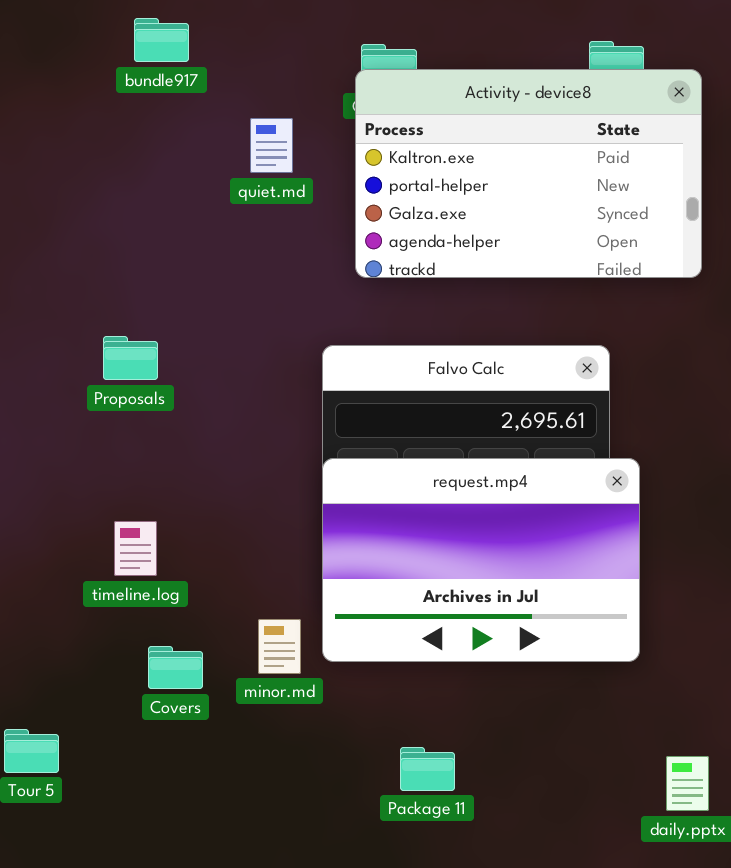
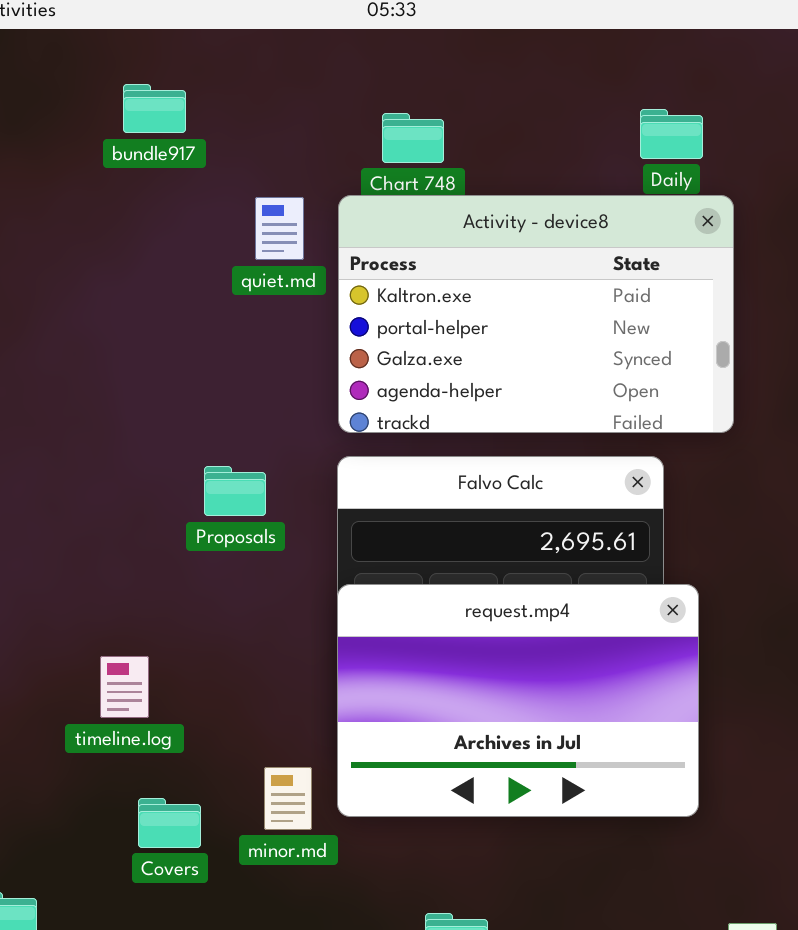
Activity - device8: [355,69,702,278] -> [338,195,734,433], moved
Proposals: [103,336,158,380] -> [204,466,266,516], moved

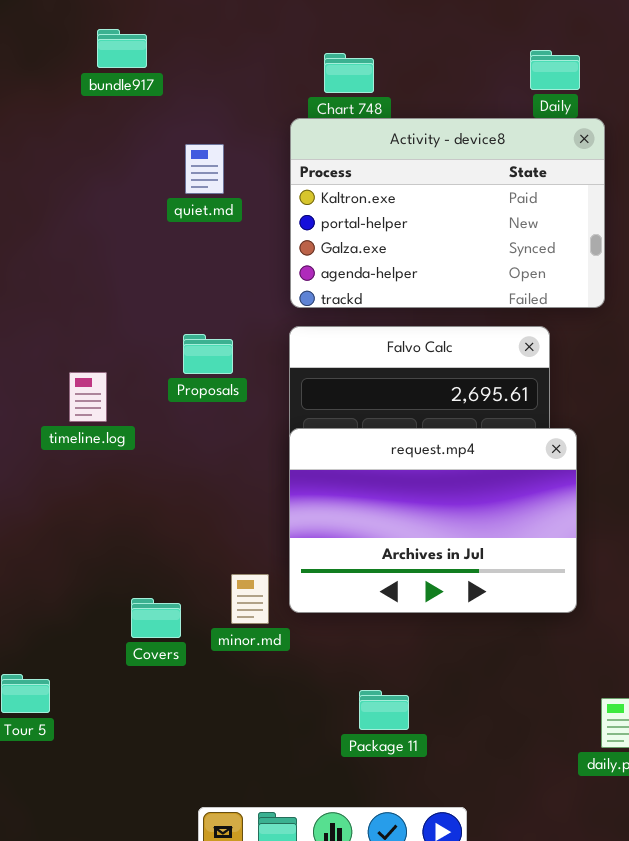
bundle917: [123,84,186,133] -> [97,29,147,68], moved
quiet.md: [255,197,304,260] -> [185,144,224,194], moved
timeline.log: [100,656,149,718] -> [69,372,107,422], moved

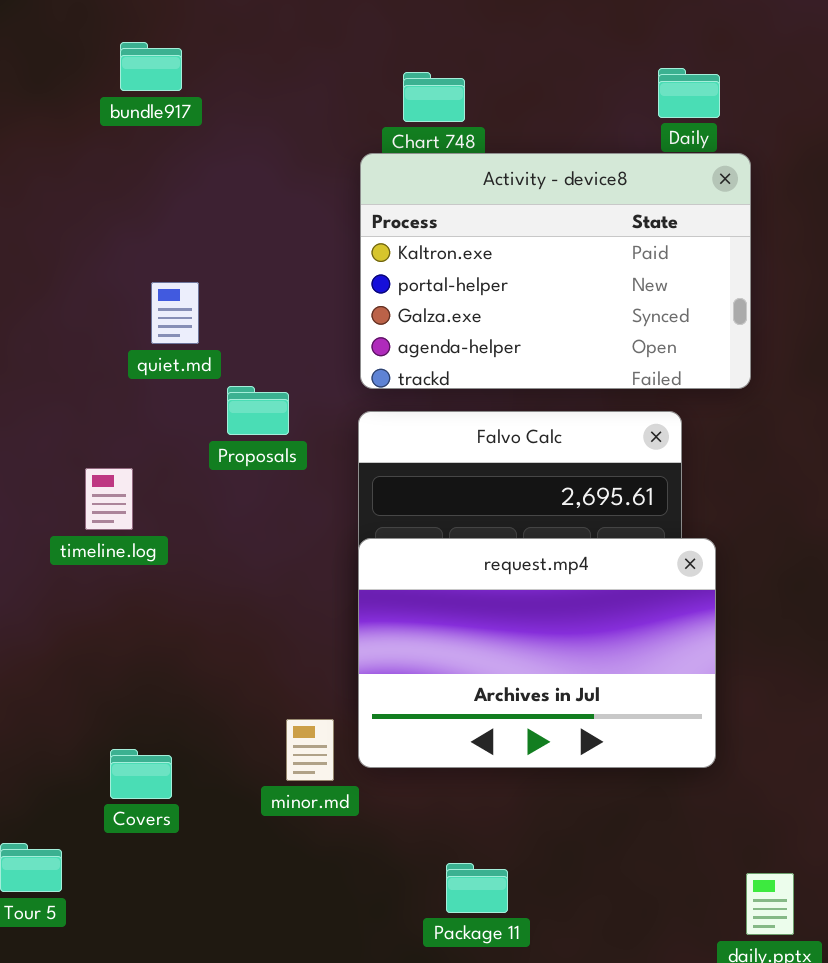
quiet.md: [185,144,224,194] -> [151,282,199,344], moved
Proposals: [183,334,233,374] -> [227,386,289,435], moved
Covers: [131,598,181,638] -> [110,749,172,799], moved

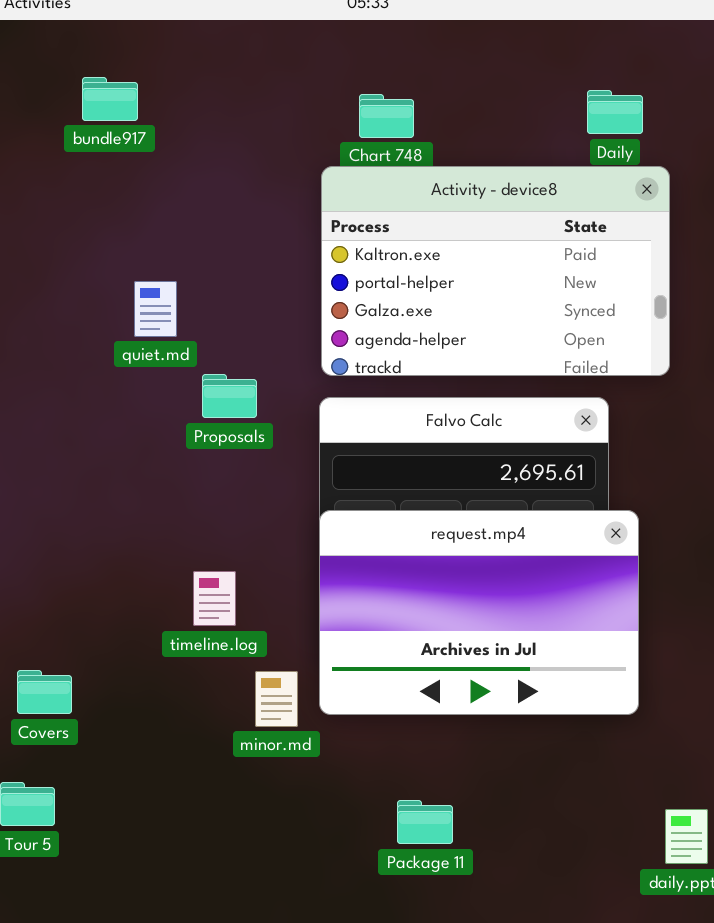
bundle917: [120,42,182,91] -> [82,77,138,121], moved
timeline.log: [85,468,133,530] -> [193,571,236,626], moved
Covers: [110,749,172,799] -> [17,670,72,714], moved

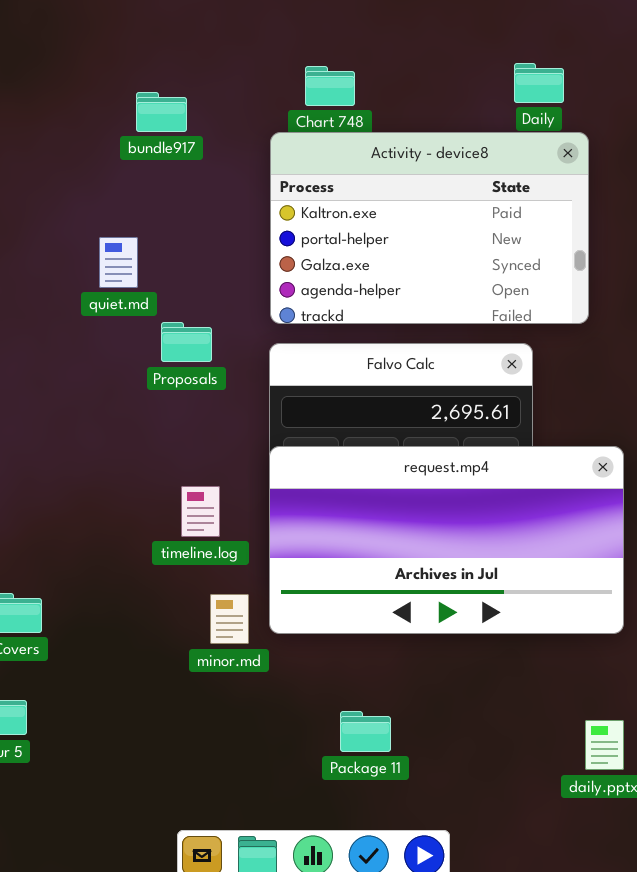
bundle917: [82,77,138,121] -> [136,92,187,132], moved
request.mp4: [319,510,639,715] -> [269,446,624,634], resized
timeline.log: [193,571,236,626] -> [181,486,220,537], moved

